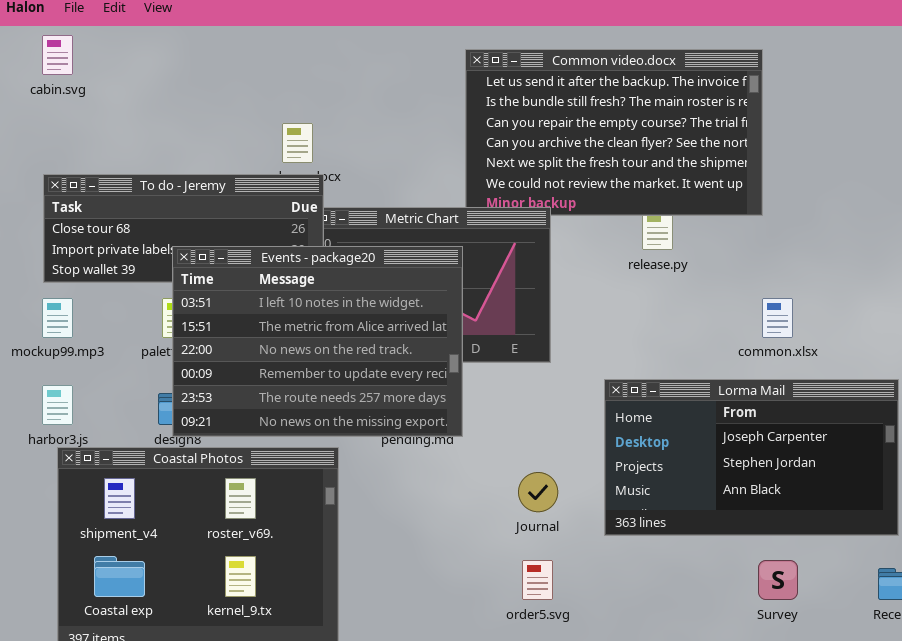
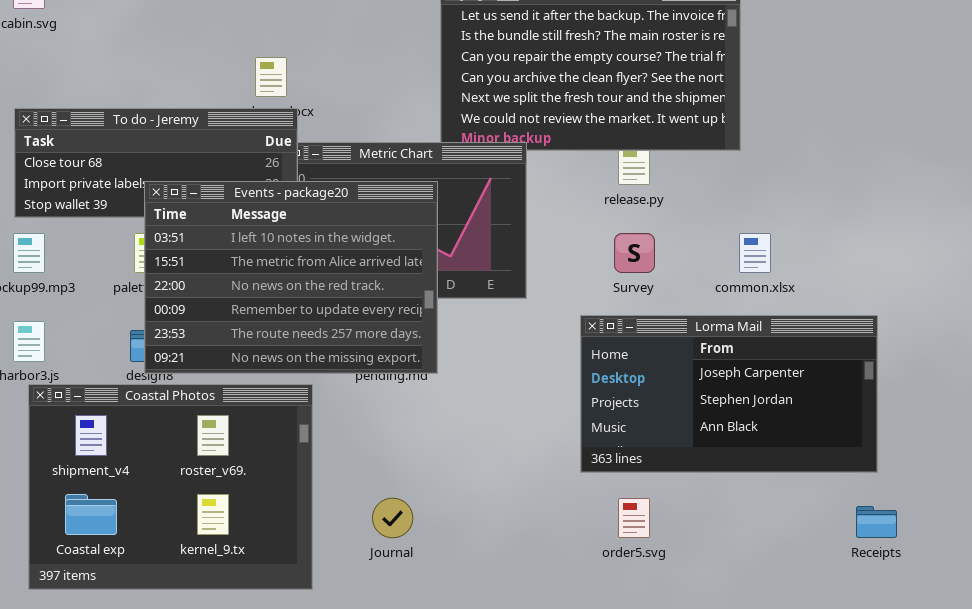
Journal: [518,472,558,512] -> [372,498,413,538], moved
order5.svg: [522,560,553,600] -> [618,498,650,538], moved
Survey: [758,560,798,600] -> [614,233,655,273], moved

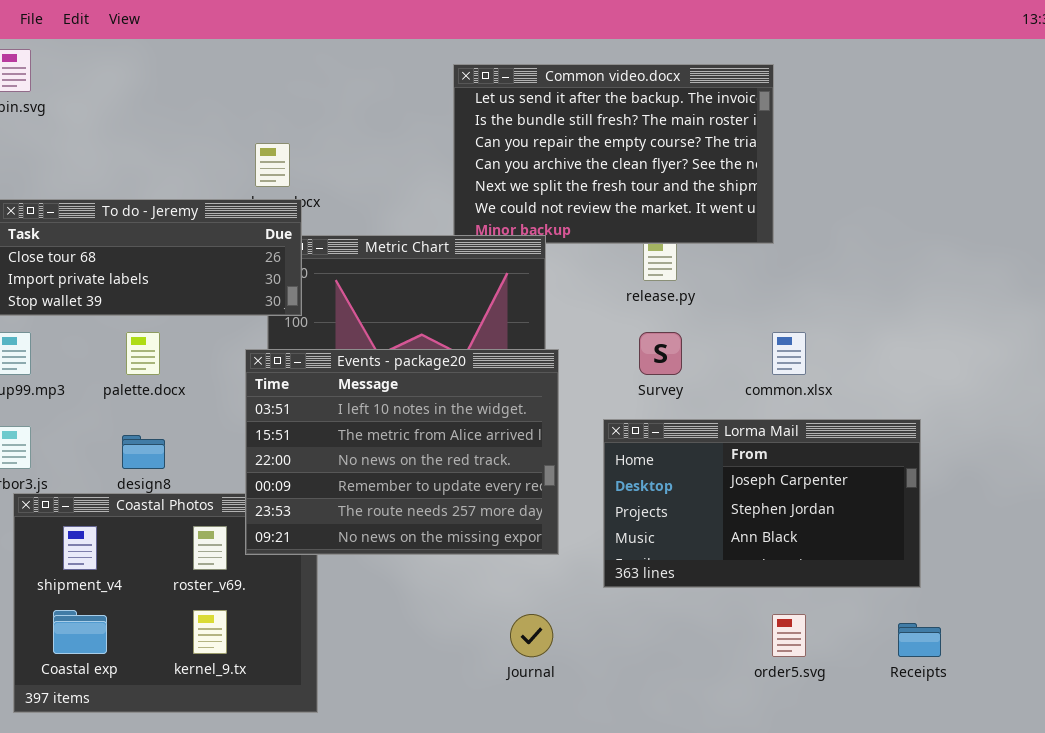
Events - package20: [144,181,438,374] -> [245,349,559,555], moved
Journal: [372,498,413,538] -> [510,614,553,657], moved
order5.svg: [618,498,650,538] -> [772,614,806,657], moved

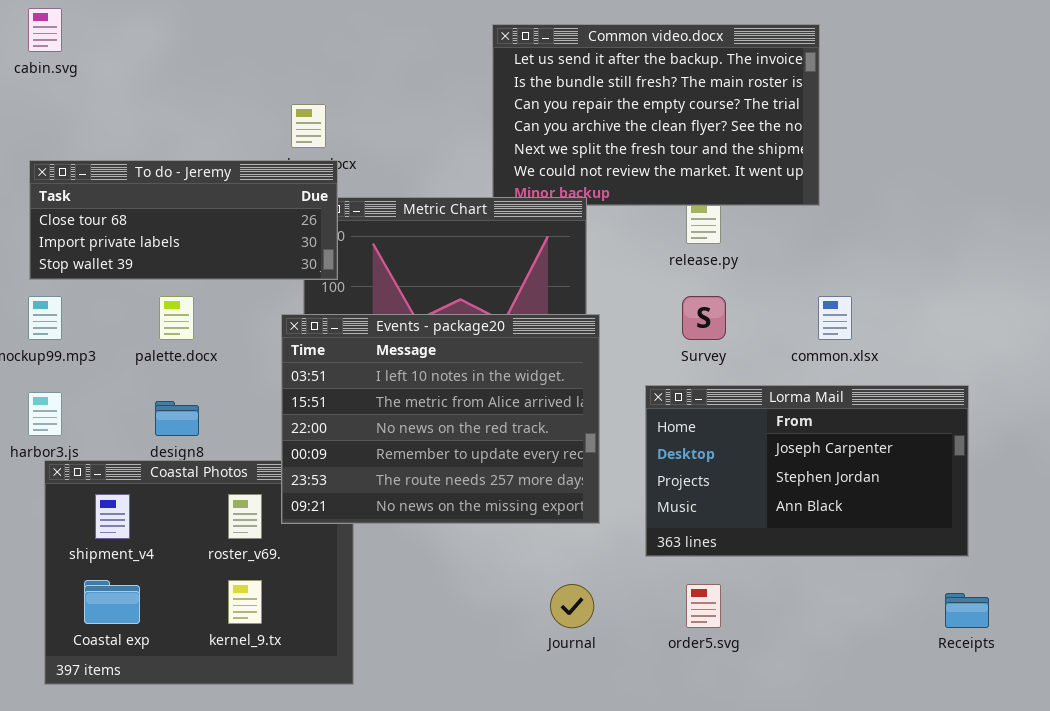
order5.svg: [772,614,806,657] -> [686,584,721,628], moved

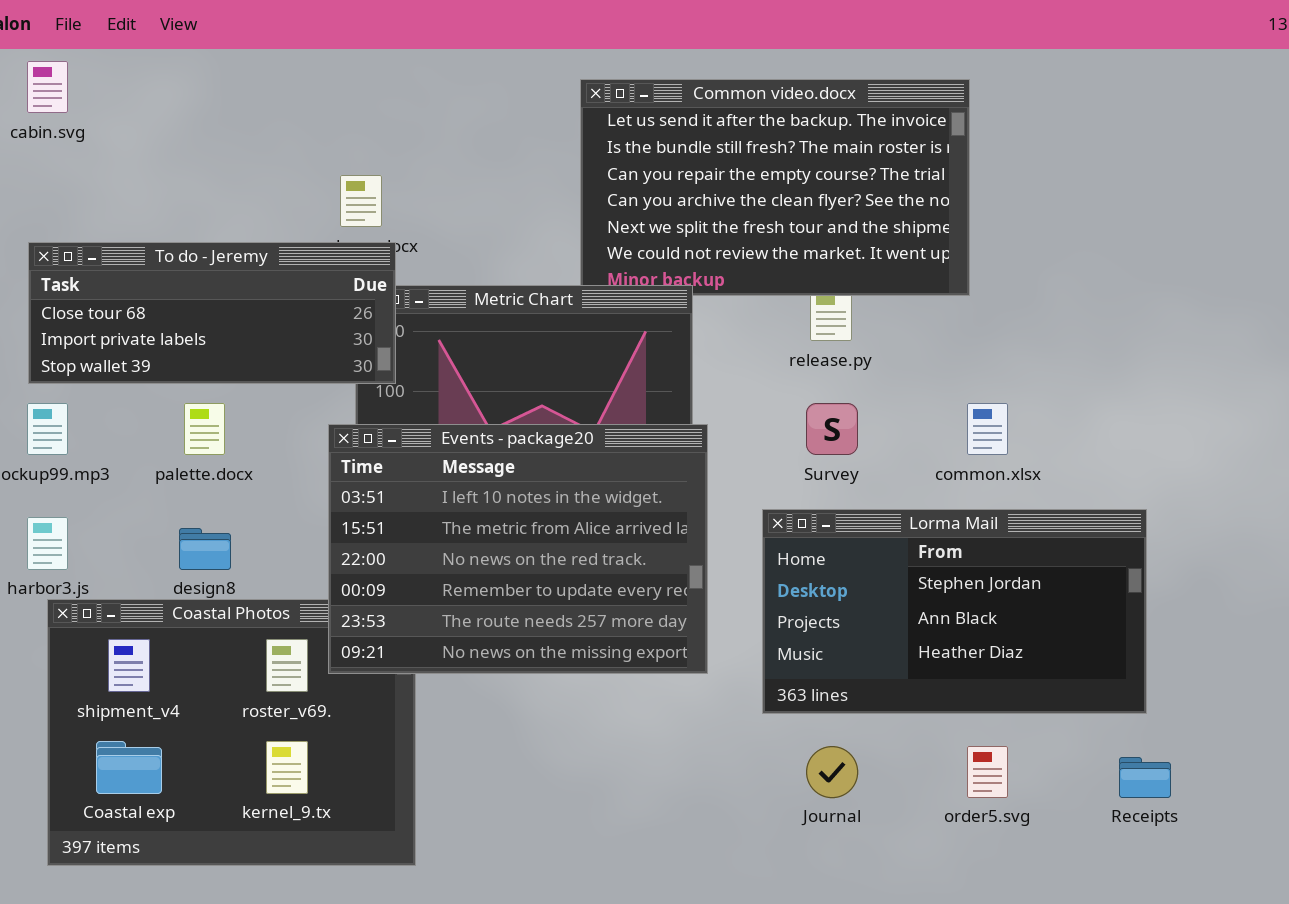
Lorma Mail: [645,385,969,557] -> [762,509,1147,714], scrolled down 1 row
Journal: [550,584,594,628] -> [806,746,858,798], moved
order5.svg: [686,584,721,628] -> [967,746,1008,798], moved

